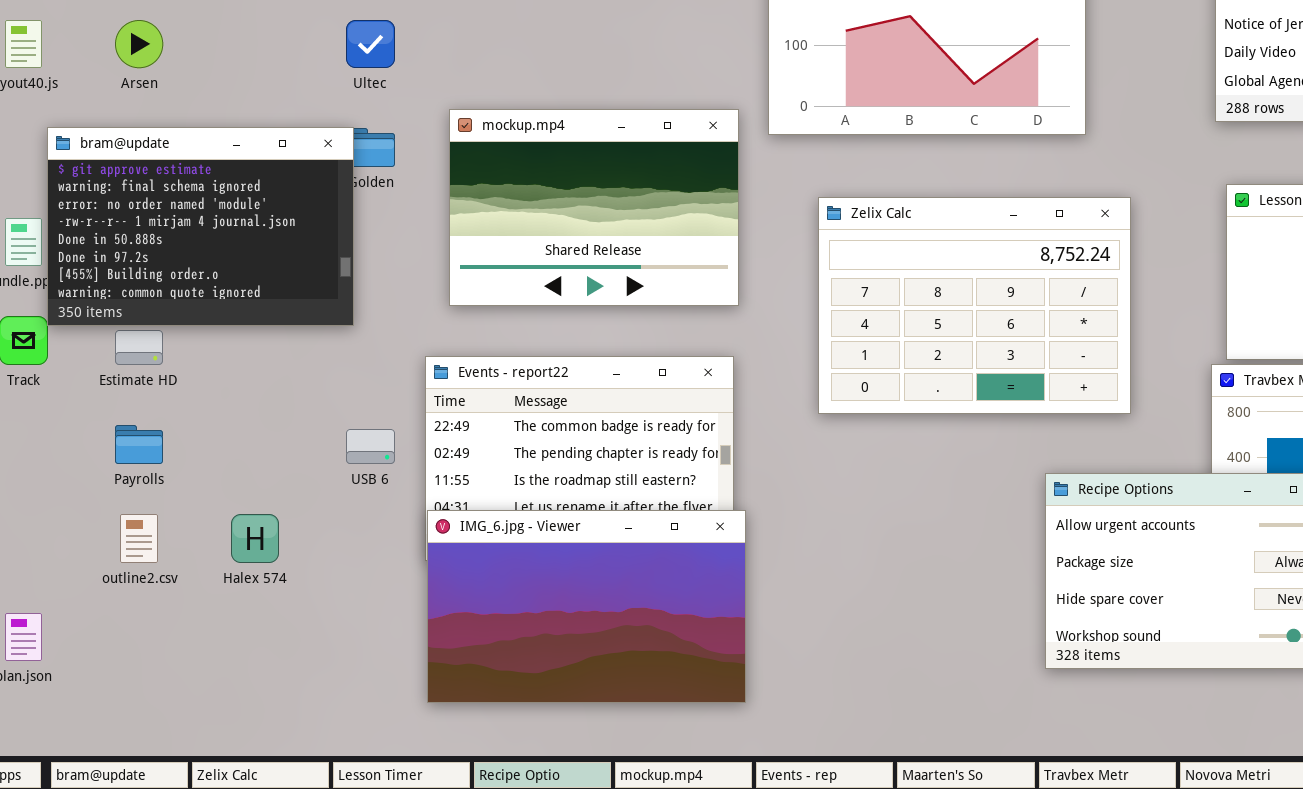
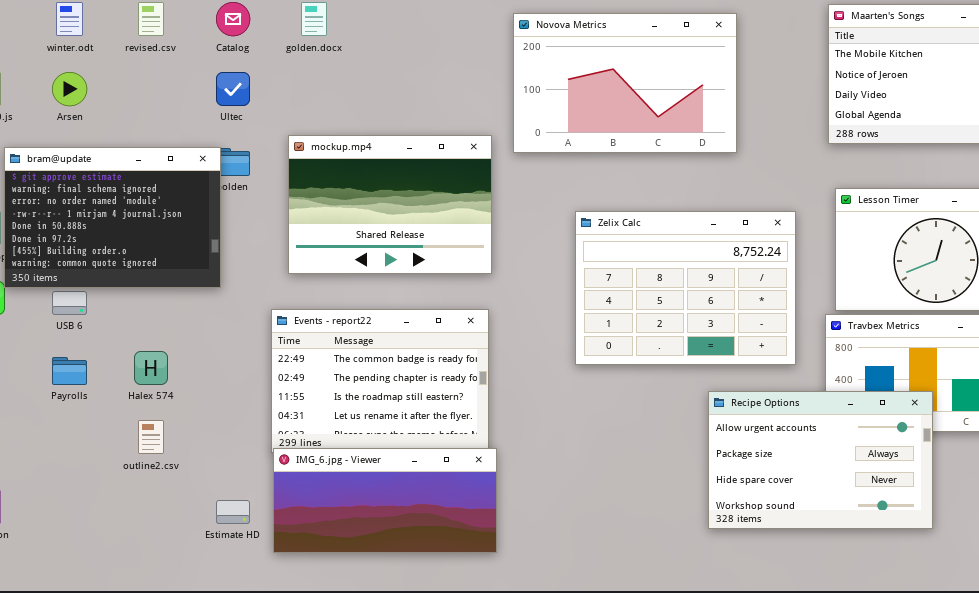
Zelix Calc: [818,197,1131,414] -> [575,211,796,365], moved
Estimate HD: [115,330,163,365] -> [216,500,250,524], moved
USB 6: [346,429,395,464] -> [52,291,87,315], moved
IMG_6.jpg - Viewer: [427,510,746,703] -> [273,448,497,553], resized
outline2.csv: [120,514,158,563] -> [138,420,164,454], moved
Halex 574: [231,514,279,563] -> [134,351,168,385], moved

